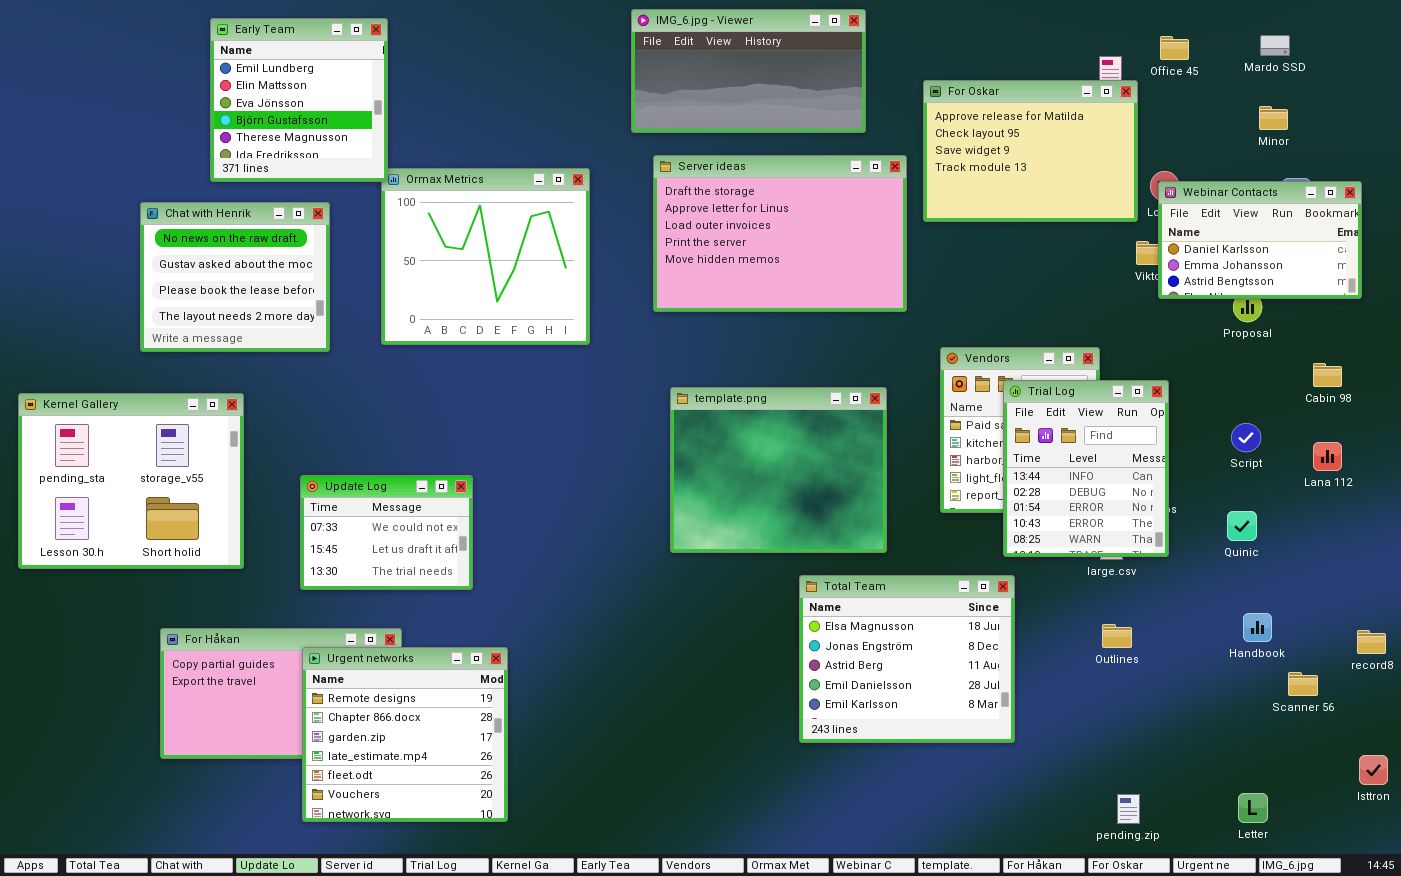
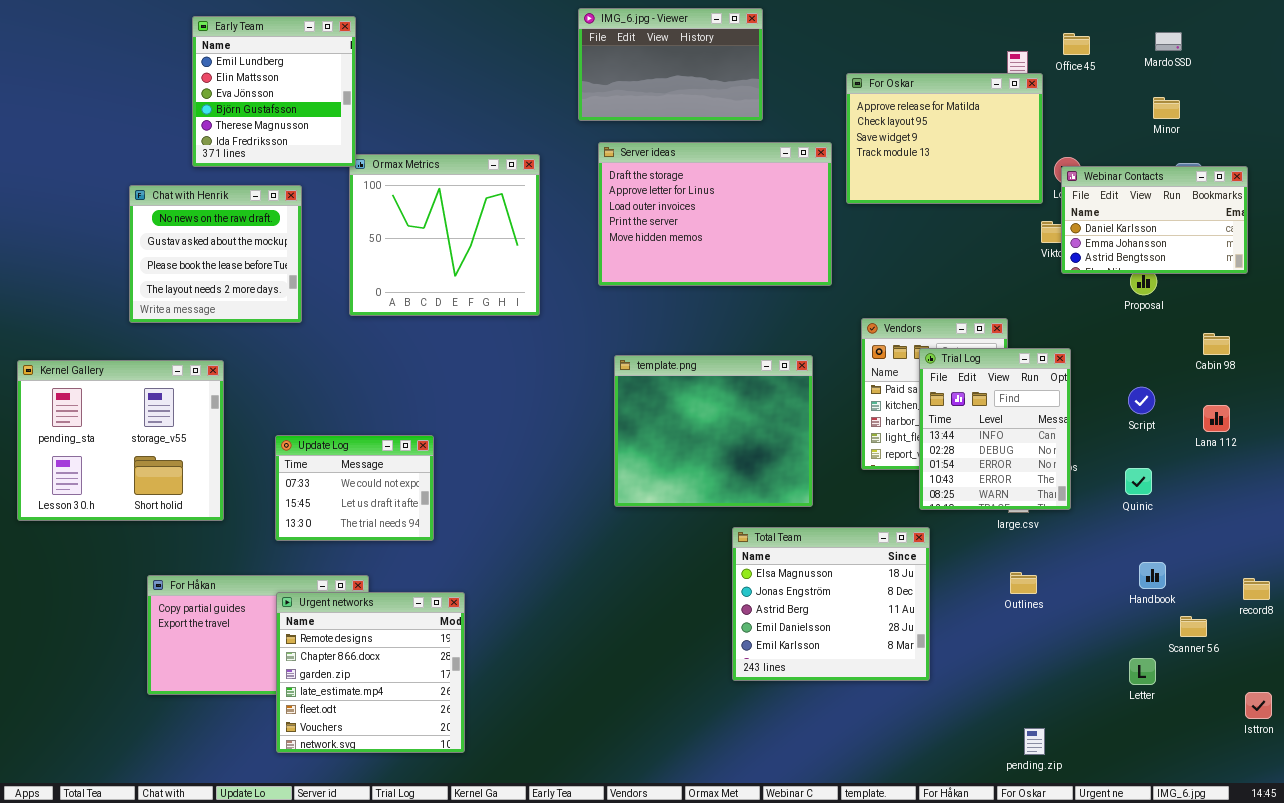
IMG_6.jpg - Viewer: [631,9,866,133] -> [578,8,763,121], resized
Letter: [1238,793,1268,823] -> [1129,658,1156,685], moved

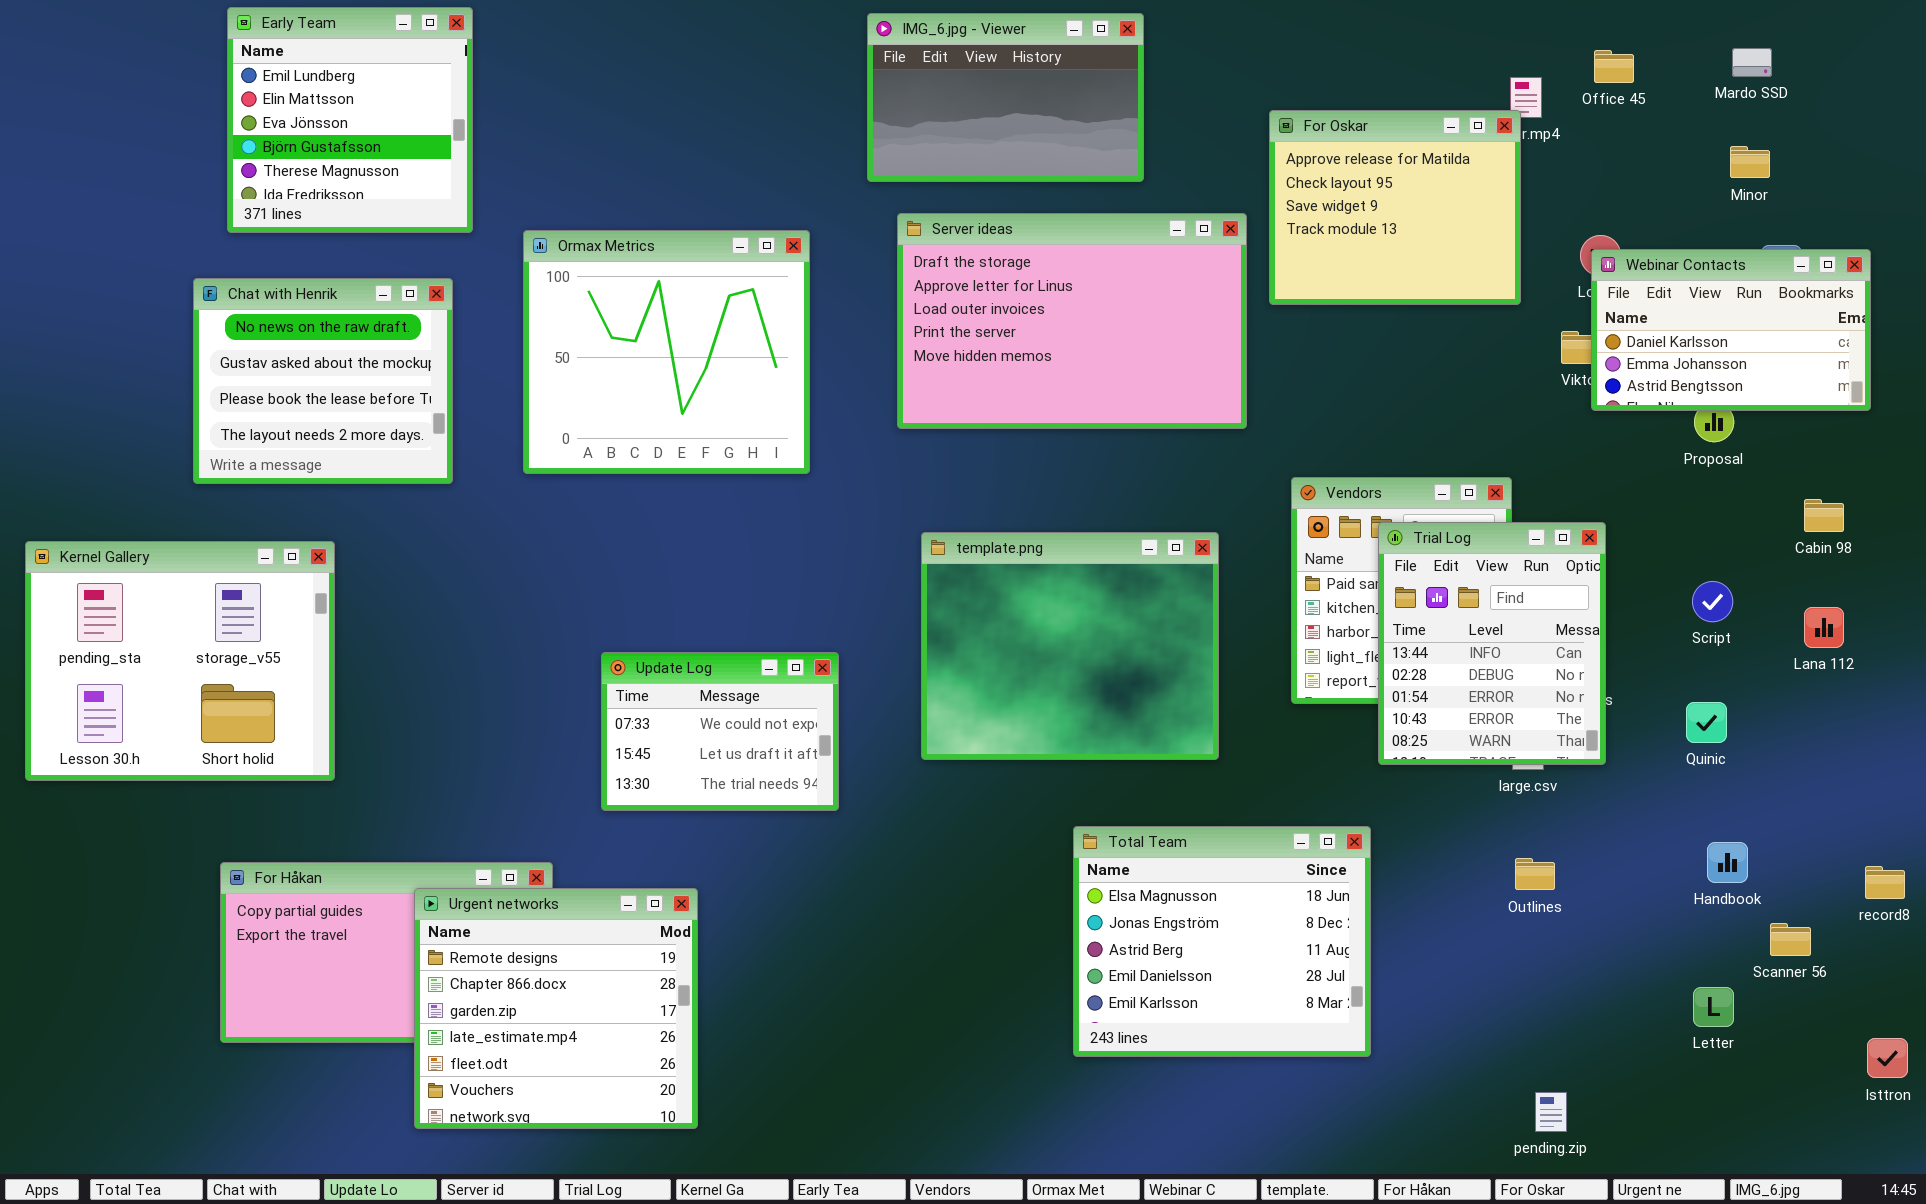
Early Team: [192,16,356,167] -> [227,7,473,233], moved
For Oskar: [846,73,1043,204] -> [1269,110,1521,305], resized
Update Log: [275,435,434,541] -> [601,652,839,811], moved
Total Team: [732,527,930,681] -> [1073,826,1371,1057], moved

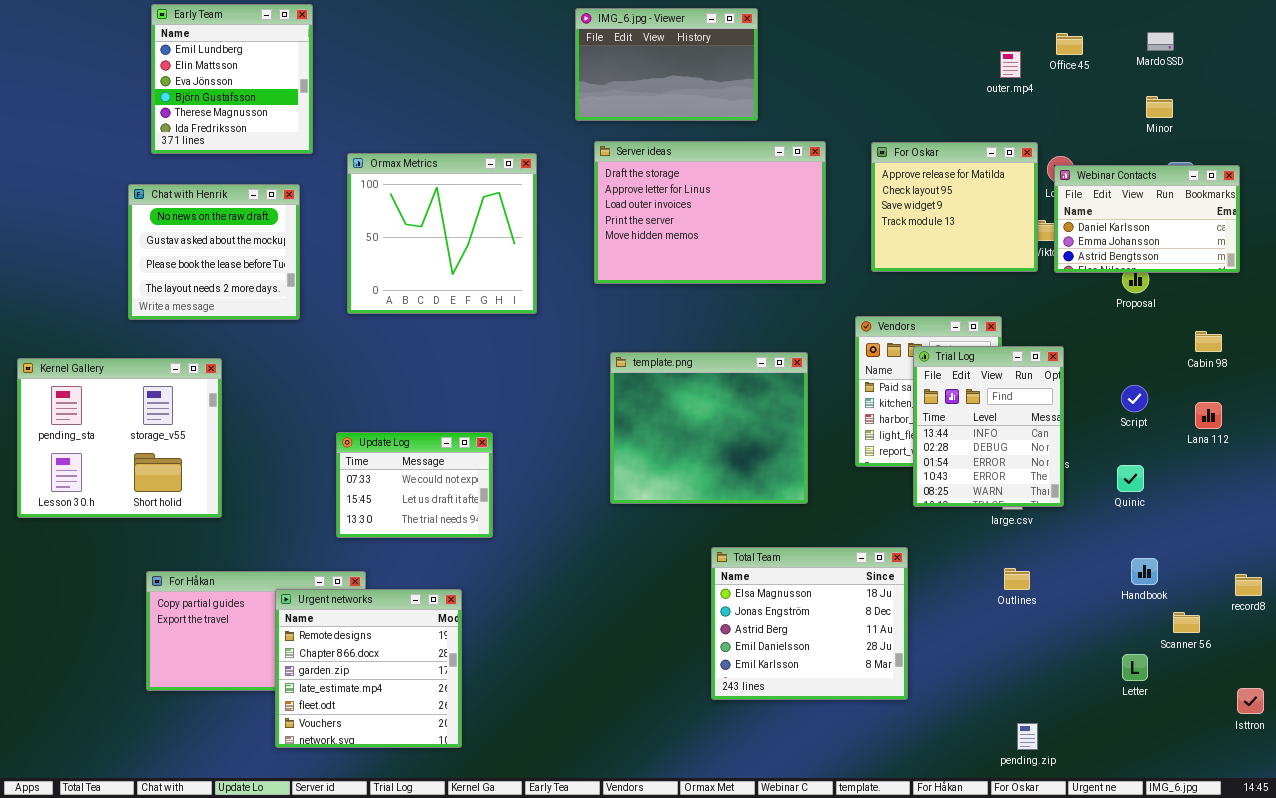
For Oskar: [1269,110,1521,305] -> [871,142,1038,272], moved
Update Log: [601,652,839,811] -> [336,432,493,538], moved

